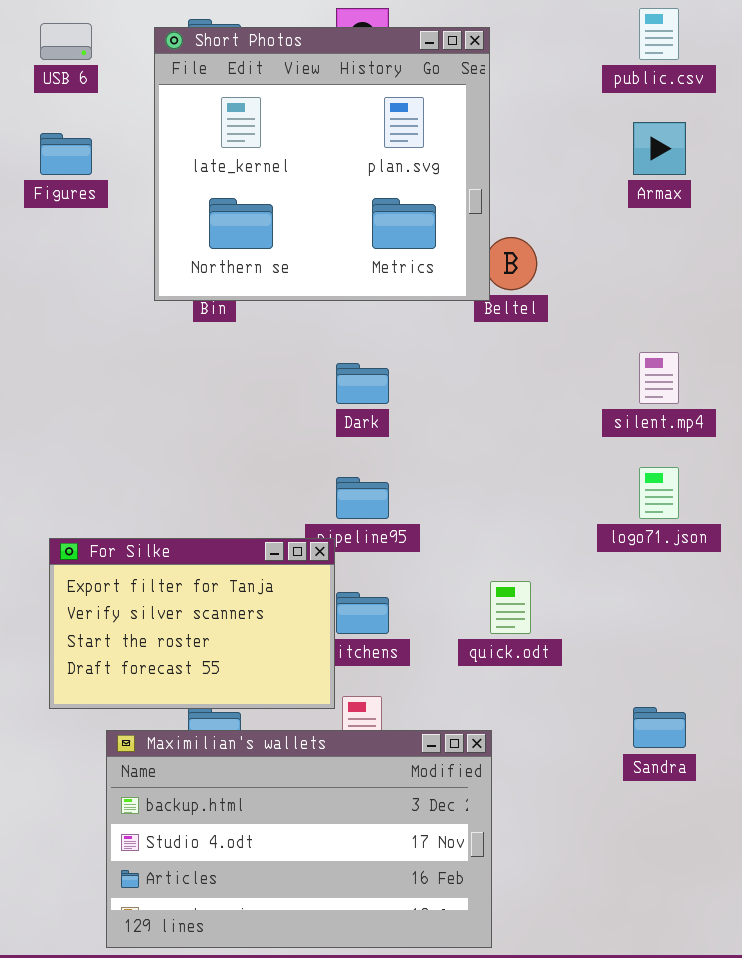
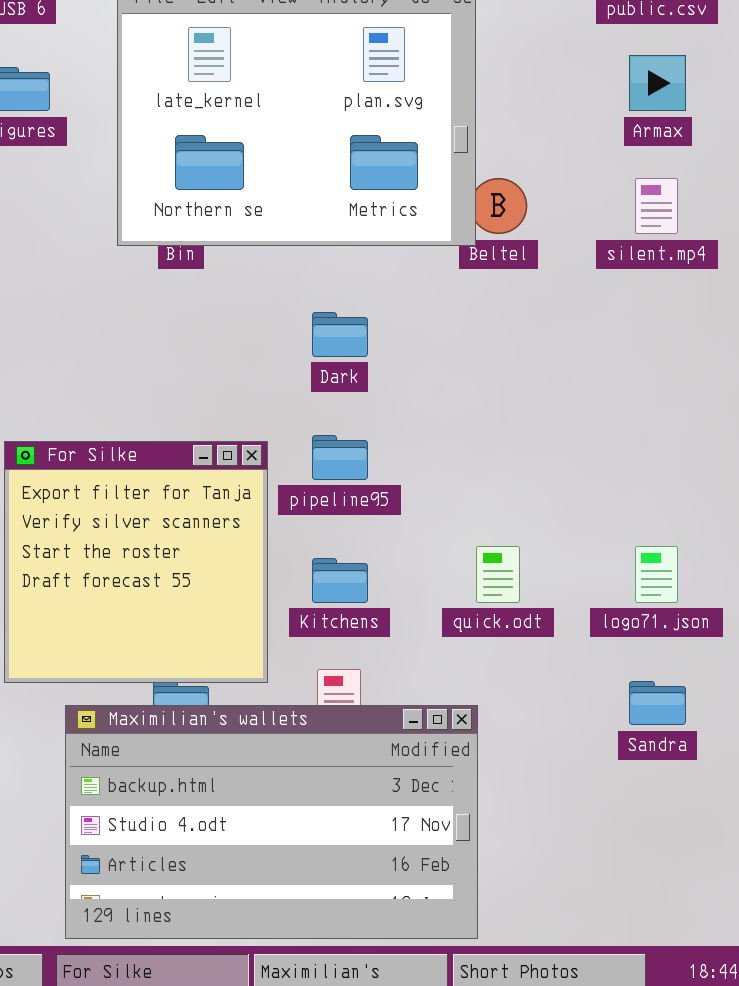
silent.mp4: [639,352,679,404] -> [635,178,678,234], moved
logo71.json: [639,467,679,519] -> [635,546,678,603], moved
For Silke: [49,538,335,709] -> [4,441,268,683], resized

